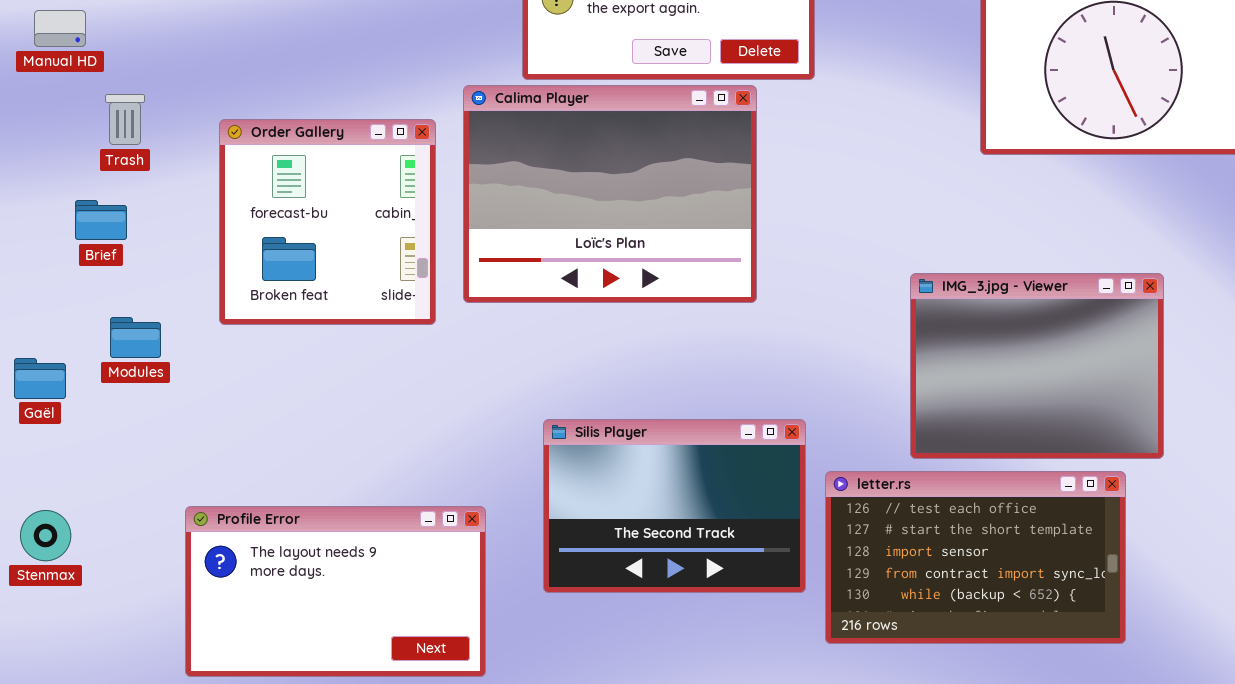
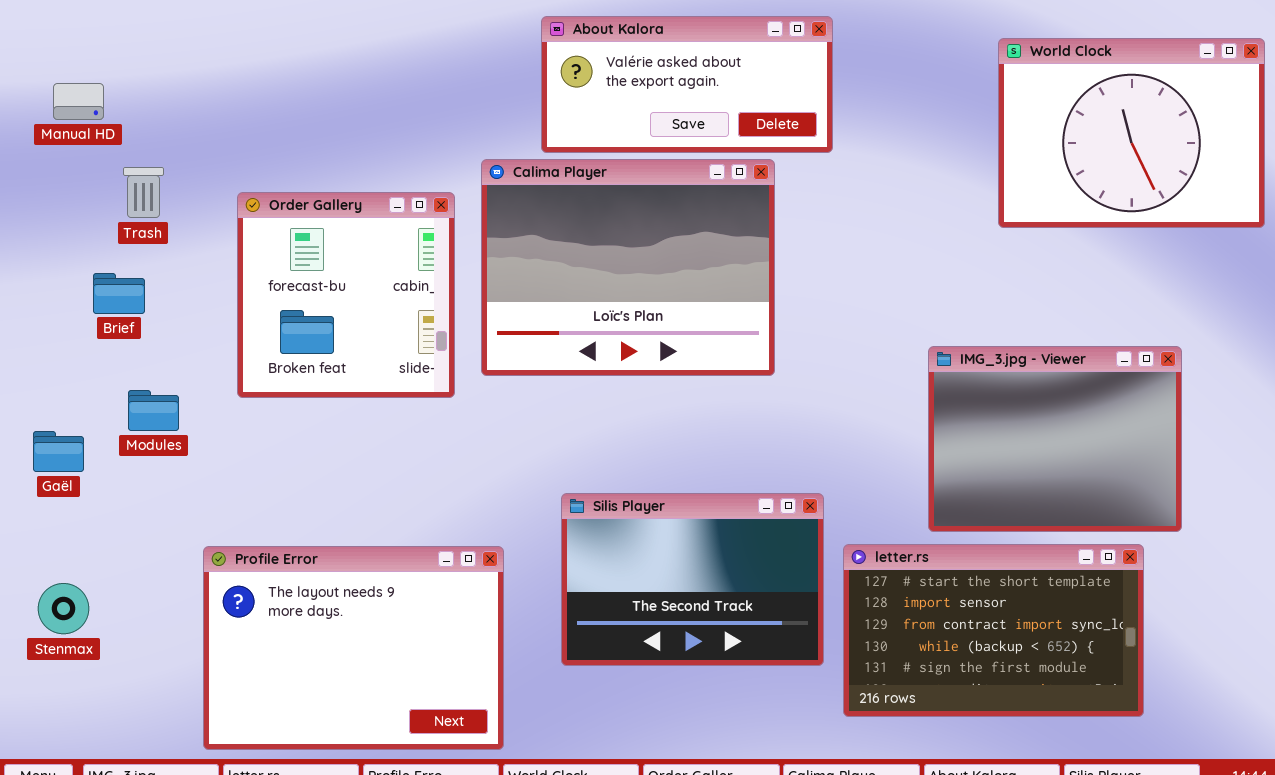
letter.rs: [825,471,1126,644] -> [843,544,1144,717], scrolled down 1 row
Profile Error: [185,506,486,677] -> [203,546,504,750], resized

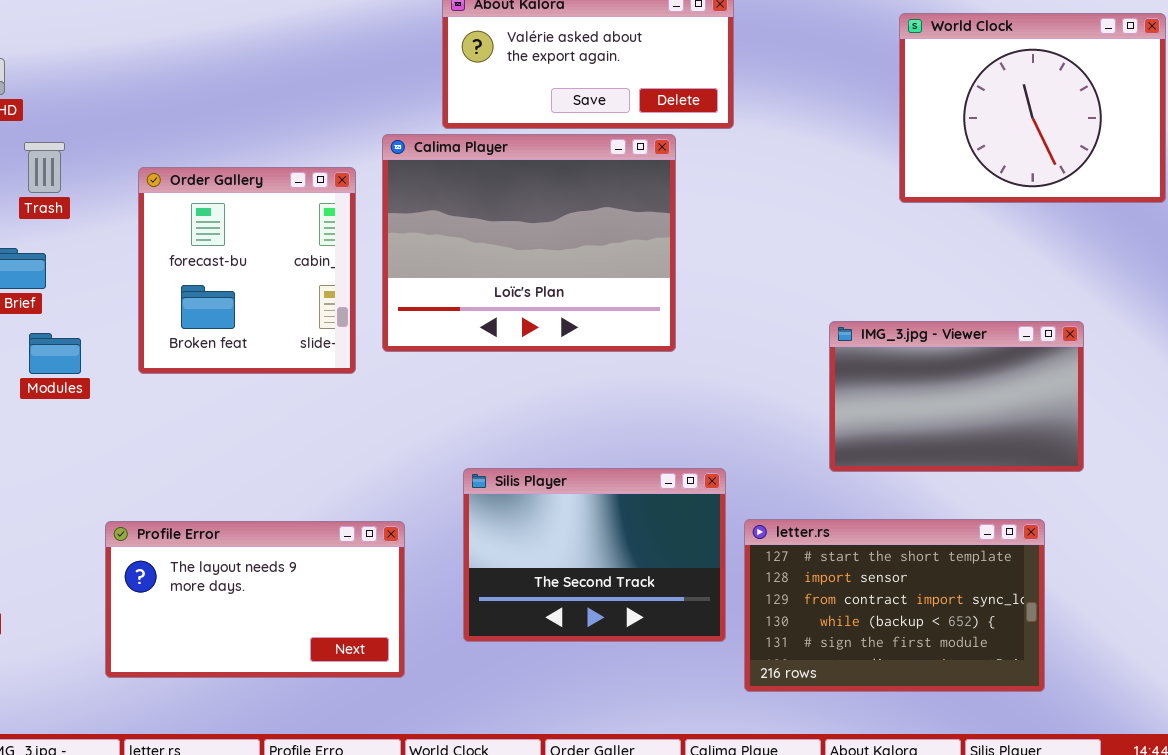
IMG_3.jpg - Viewer: [928,346,1182,532] -> [829,321,1084,472], resized
Modules: [128,390,179,431] -> [29,333,81,374], moved
Profile Error: [203,546,504,750] -> [105,521,405,678], resized

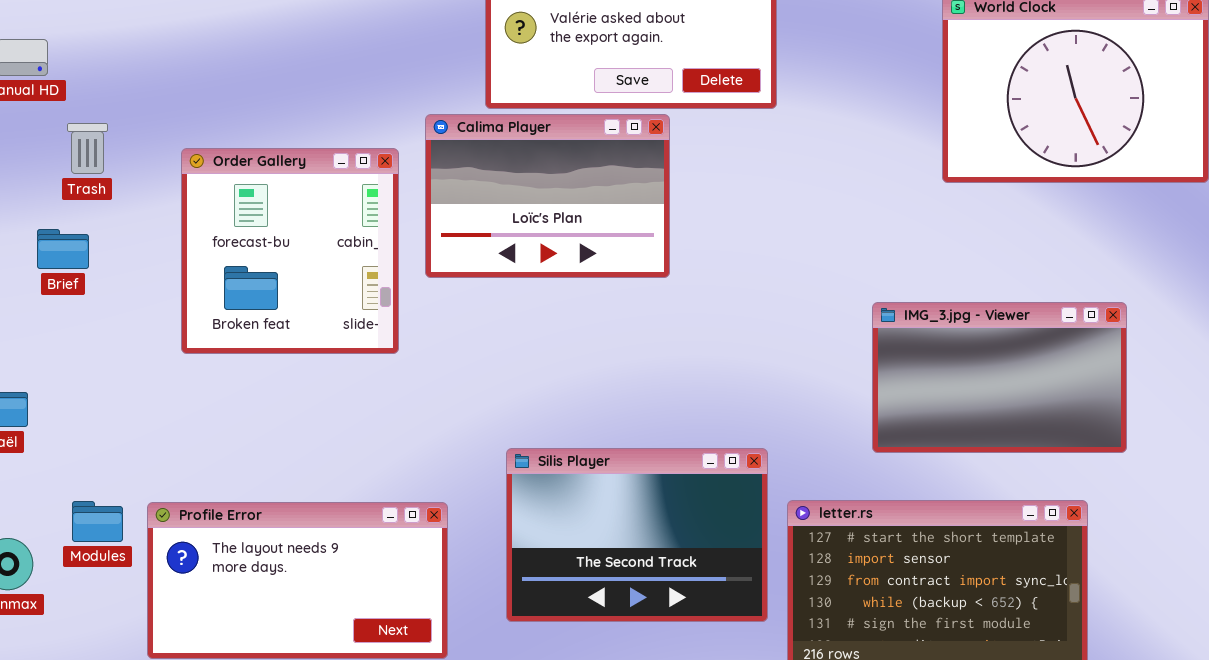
Calima Player: [382,134,676,352] -> [425,114,670,278], resized
Modules: [29,333,81,374] -> [72,501,123,542], moved

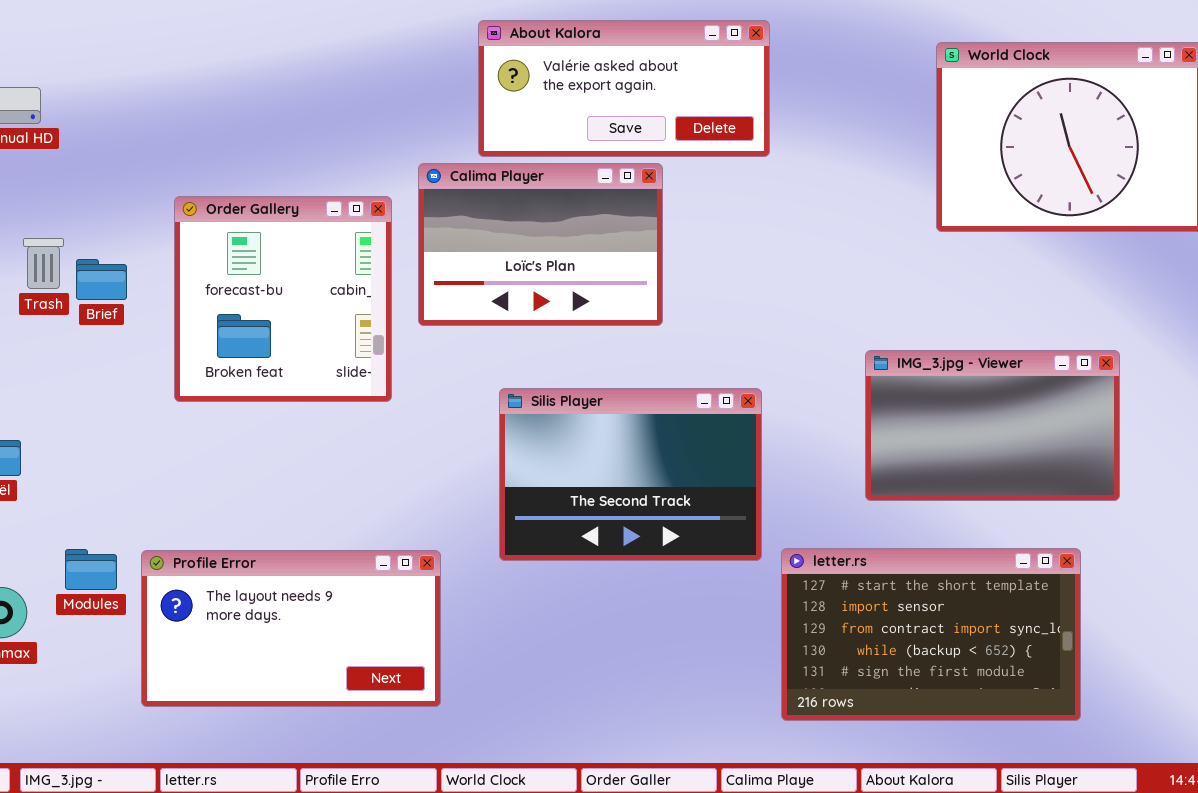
Trash: [67,123,108,174] -> [23,238,64,289], moved
Brief: [37,229,89,269] -> [76,259,127,300], moved
Silis Player: [506,448,768,622] -> [499,388,762,561], moved

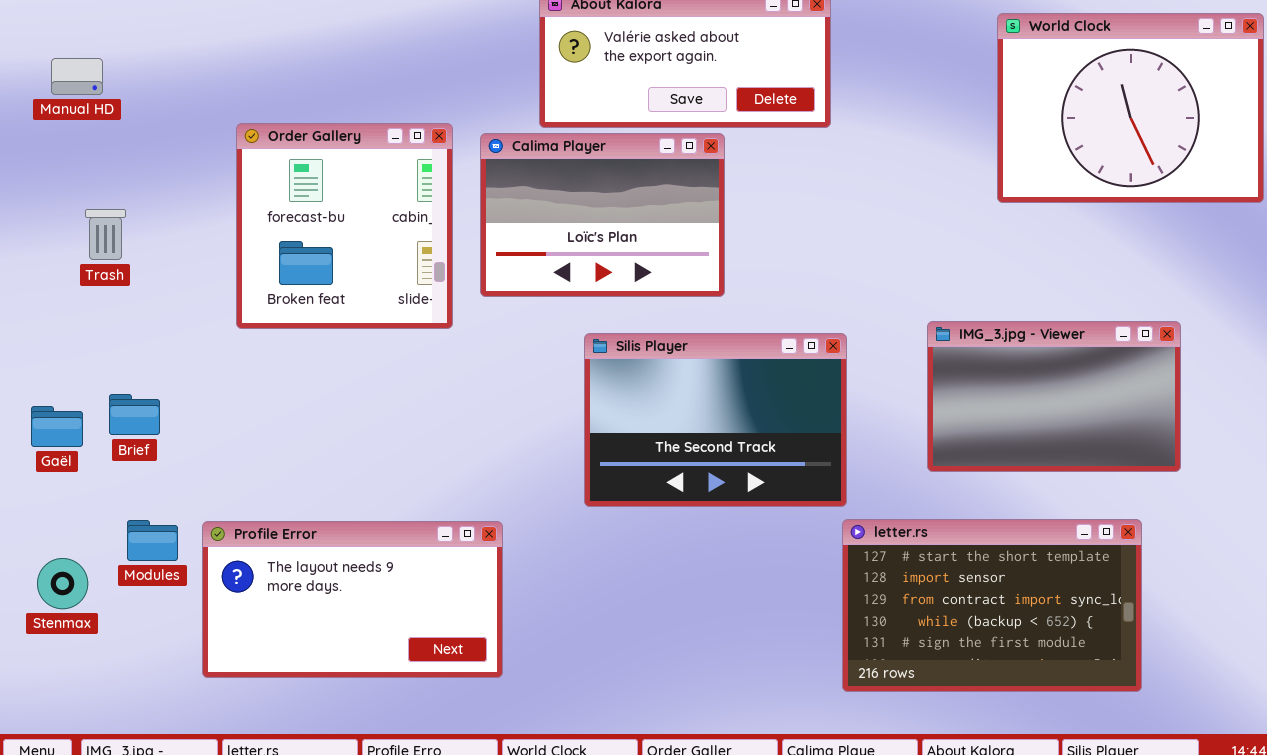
Order Gallery: [174,196,392,402] -> [236,123,453,329], moved
Brief: [76,259,127,300] -> [109,394,160,435], moved
Silis Player: [499,388,762,561] -> [584,333,847,507], moved

